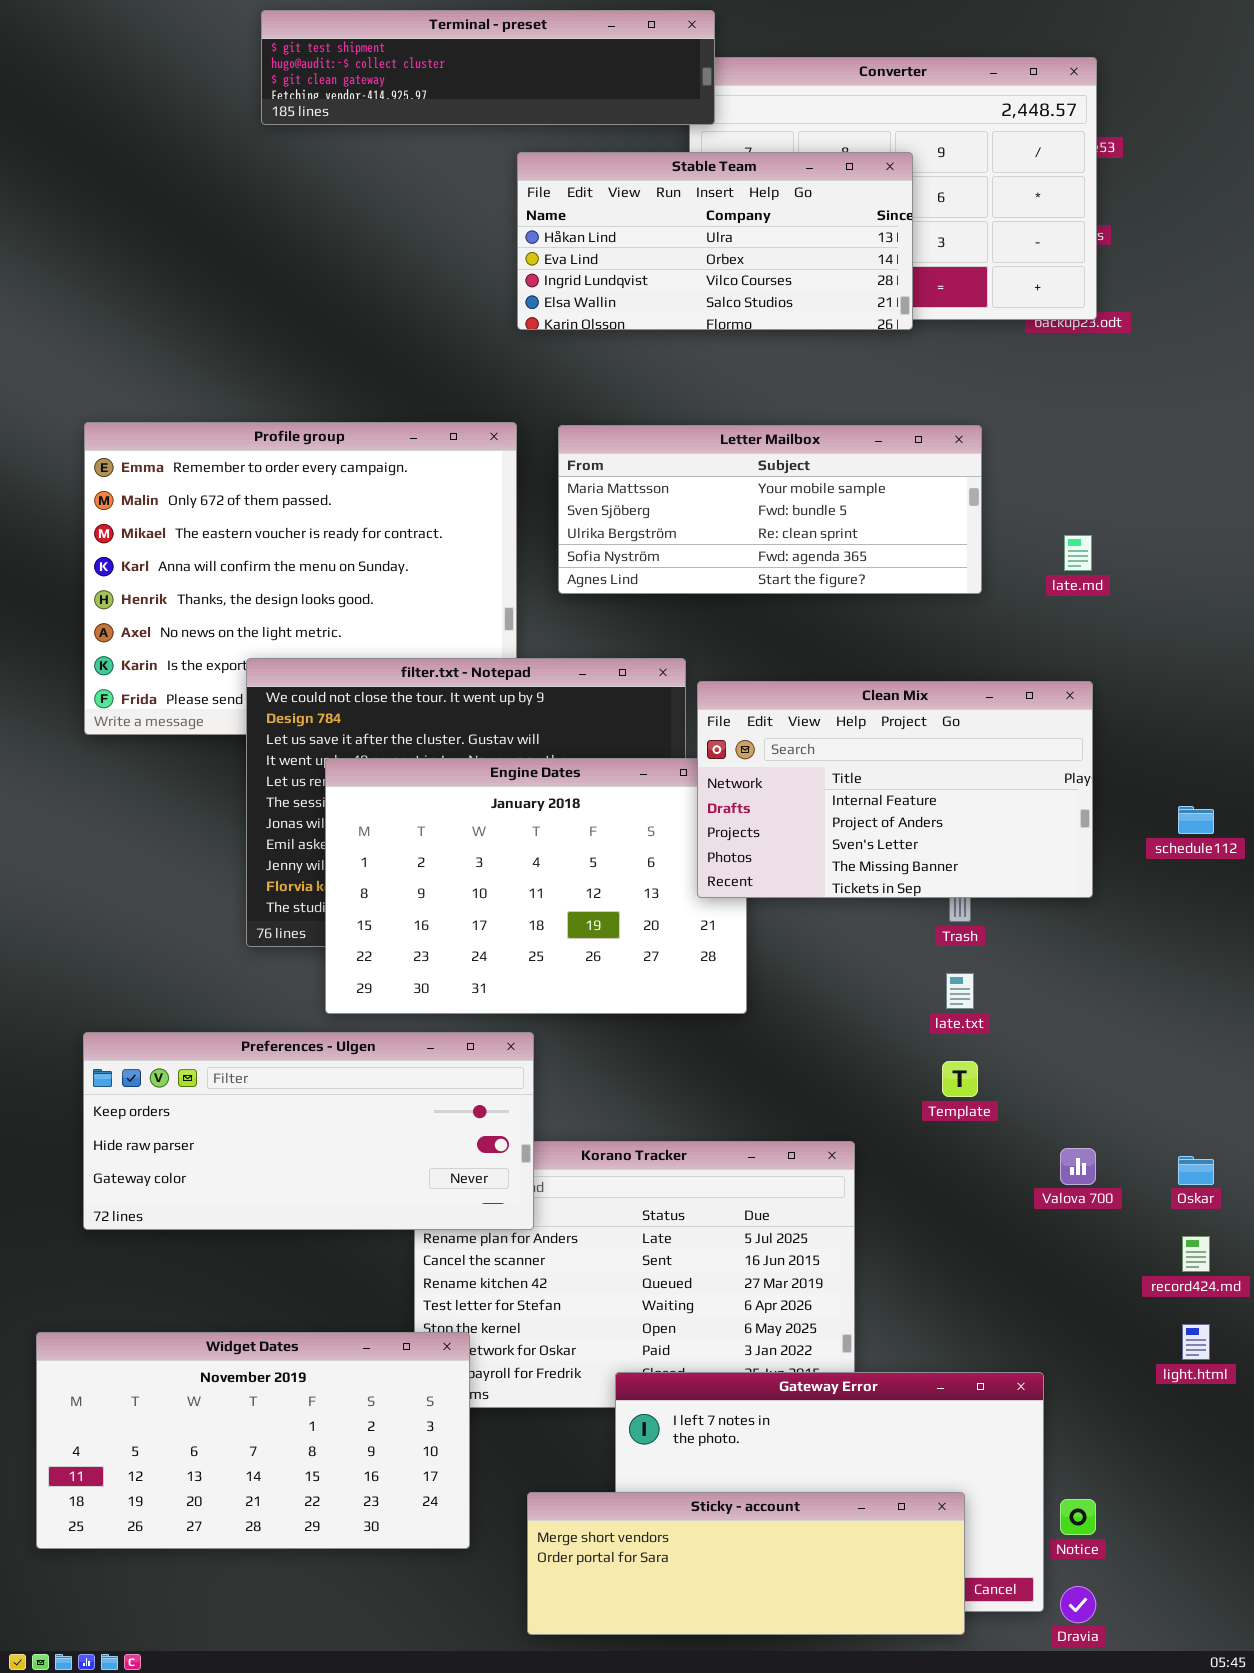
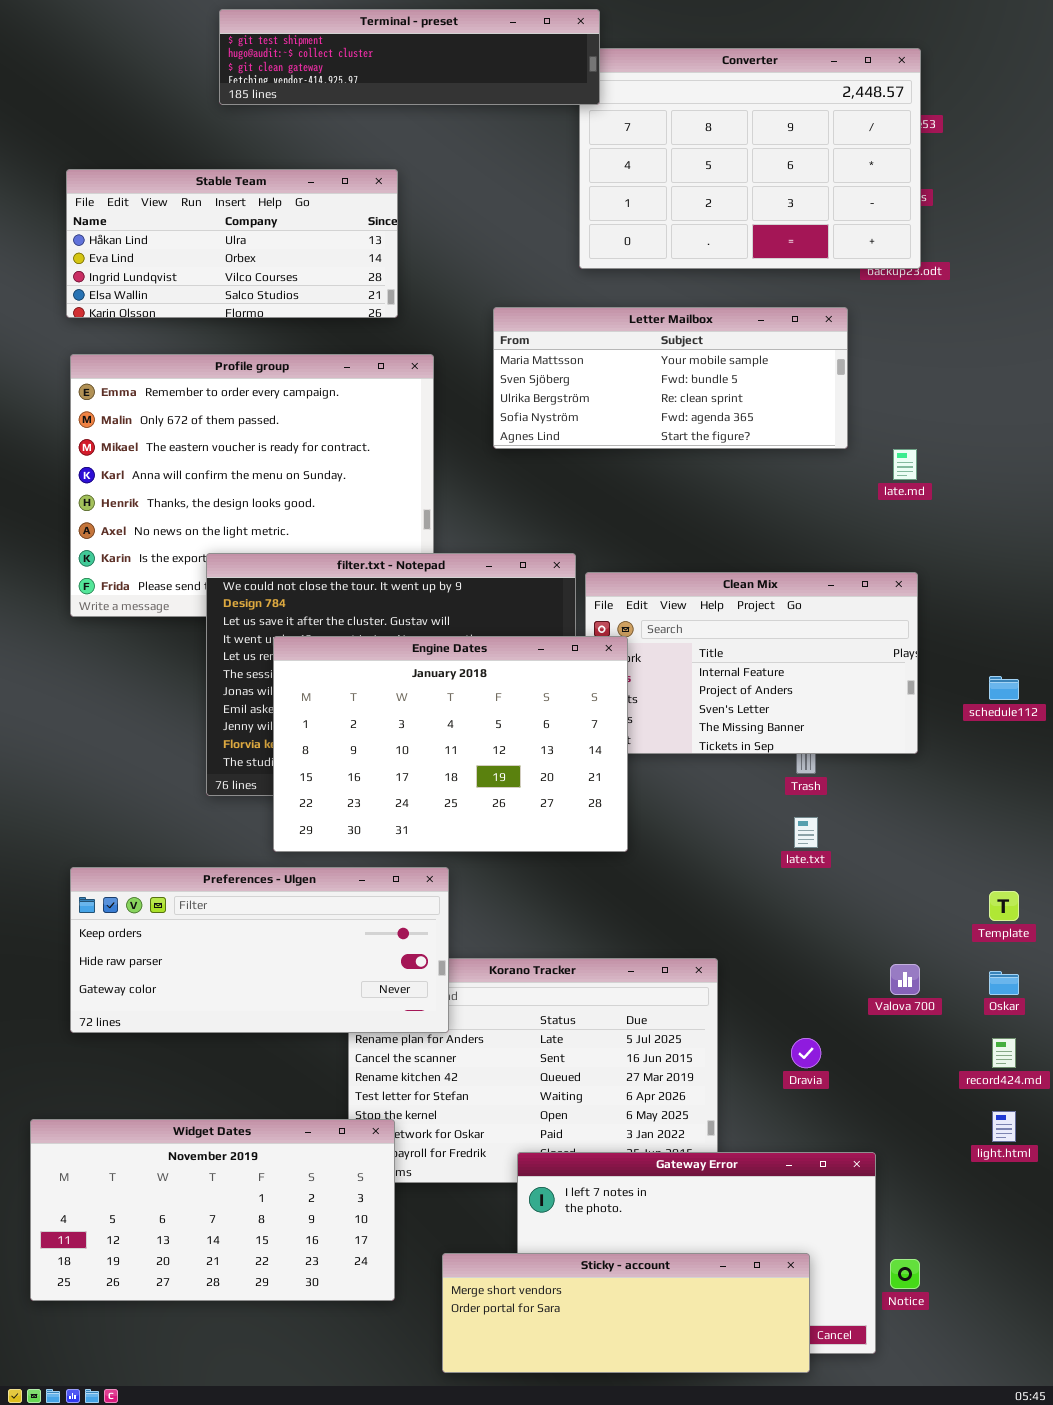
Stable Team: [517,152,913,330] -> [66,169,398,318], moved
Letter Mailbox: [558,425,982,594] -> [493,307,848,449], moved
Engine Dates: [325,758,747,1014] -> [273,636,628,852], raised
Template: [942,1061,978,1097] -> [989,891,1019,921], moved
Dravia: [1060,1586,1096,1623] -> [791,1038,821,1068], moved

